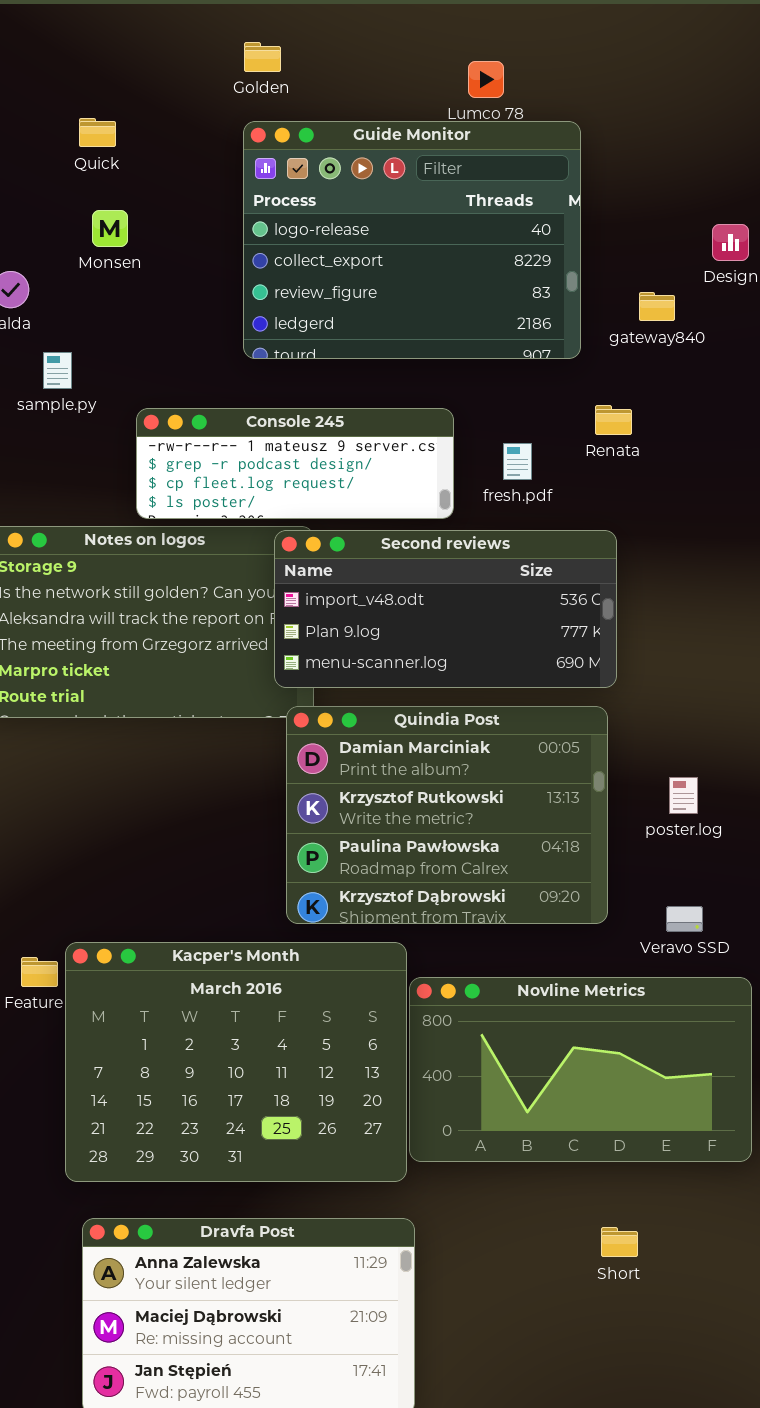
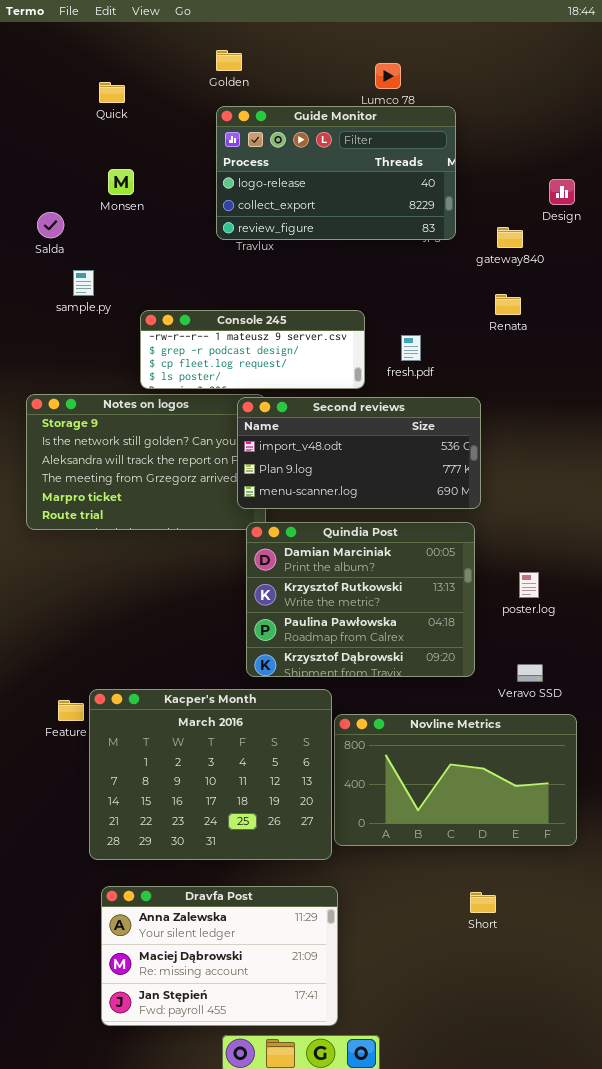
Quick: [79,118,116,147] -> [99,82,125,103], moved
Guide Monitor: [243,121,581,359] -> [216,106,456,240], resized
Renata: [595,405,632,435] -> [495,294,521,315], moved

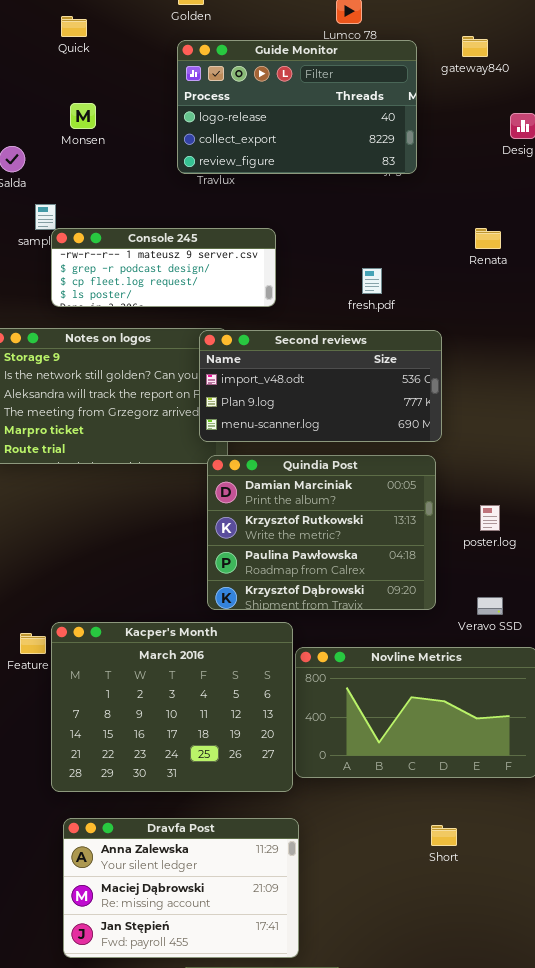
gateway840: [497,227,523,248] -> [462,36,488,57], moved
Renata: [495,294,521,315] -> [475,228,501,249], moved
Console 245: [140,310,365,389] -> [51,228,276,307], moved

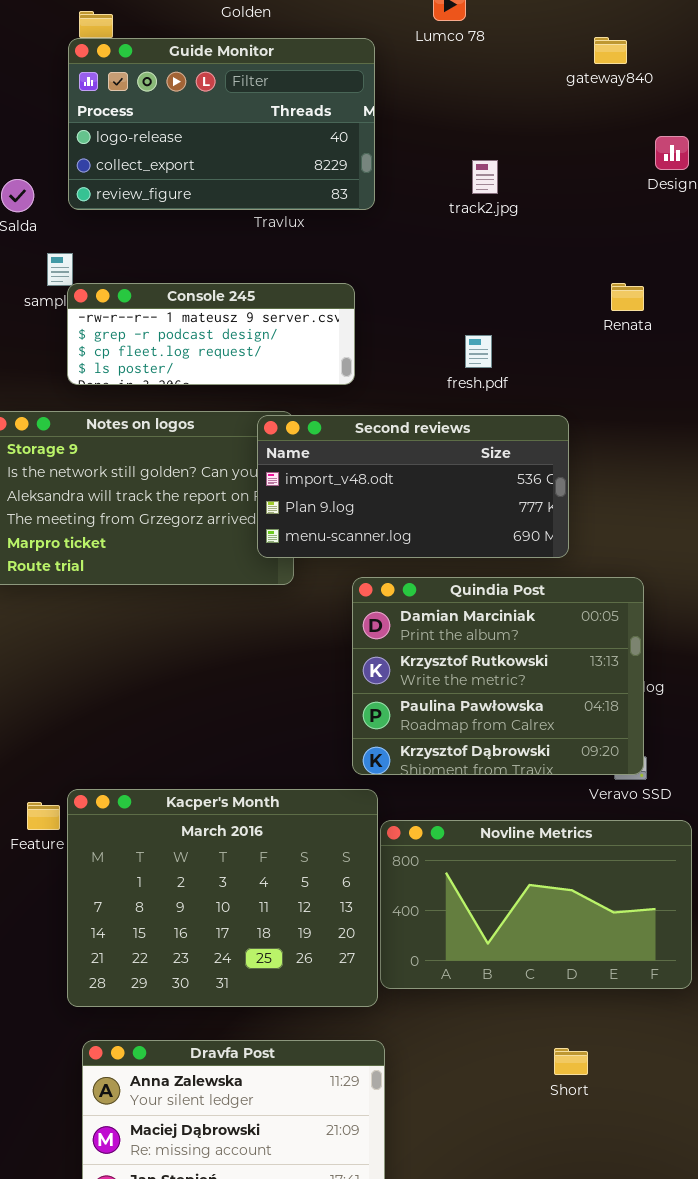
Guide Monitor: [177,40,417,174] -> [68,38,375,210], moved
Quindia Post: [207,455,436,610] -> [352,577,644,775], moved

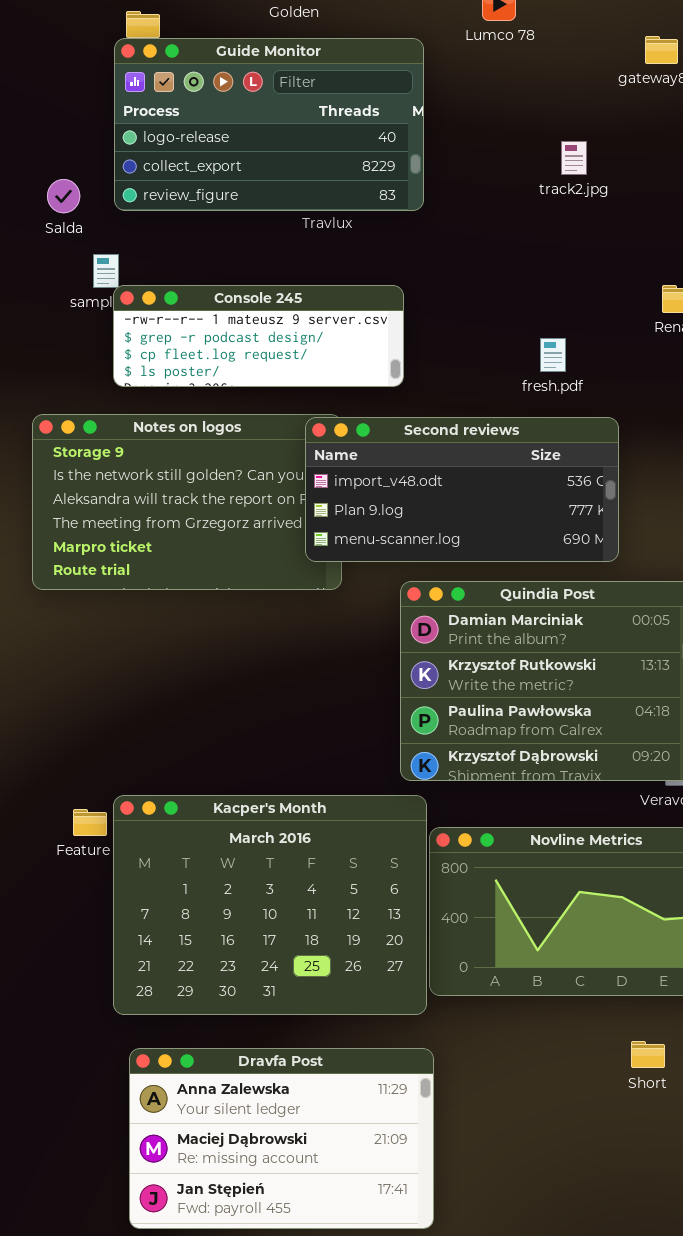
track2.jpg: [472,160,498,194] -> [561,141,587,175], moved
fresh.pdf: [465,335,492,368] -> [540,338,566,372], moved
Short: [554,1048,588,1075] -> [631,1041,665,1068], moved

